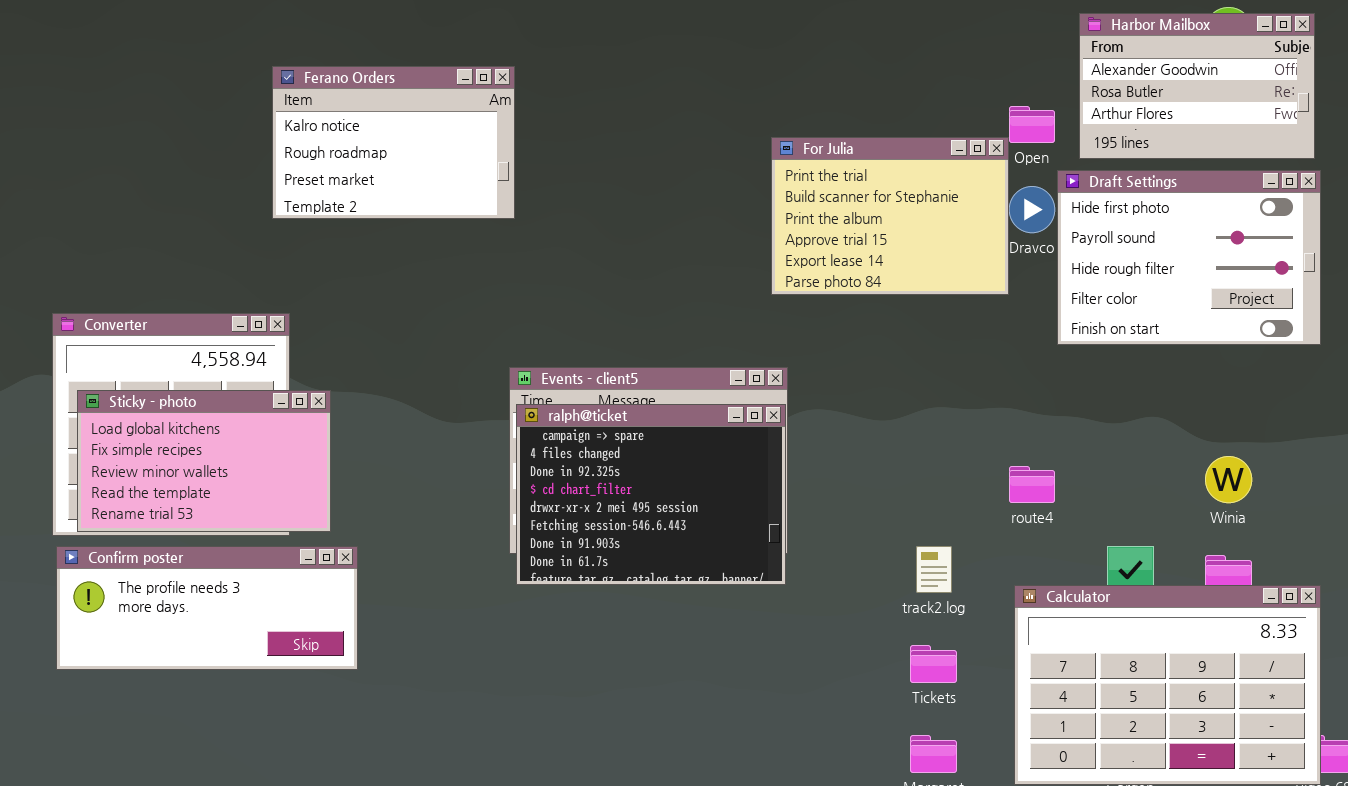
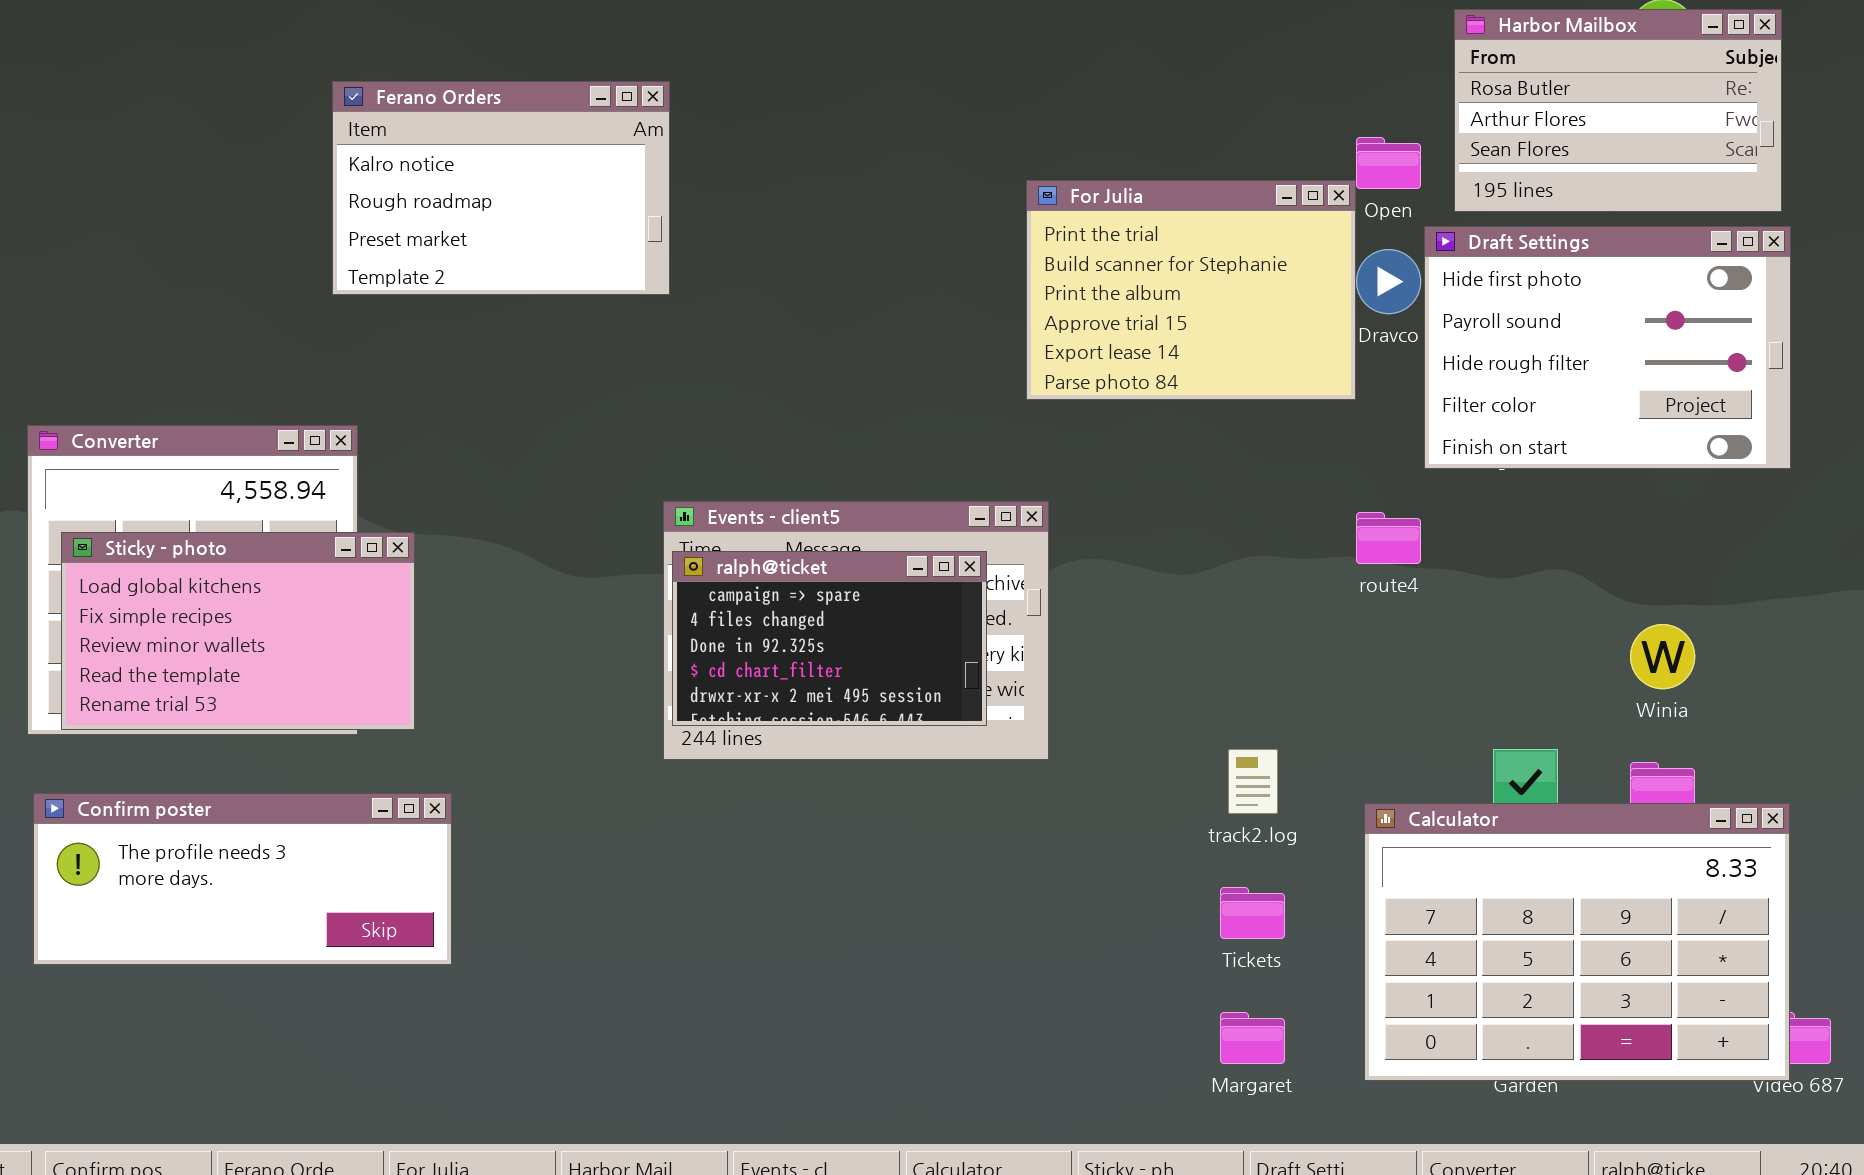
Harbor Mailbox: [1079,13,1315,159] -> [1454,9,1782,212], scrolled down 1 row
ralph@ticket: [516,404,786,585] -> [672,551,987,726], resized
route4: [1009,466,1055,503] -> [1356,512,1421,564], moved
Confirm poster: [56,546,358,670] -> [33,793,452,965], moved

